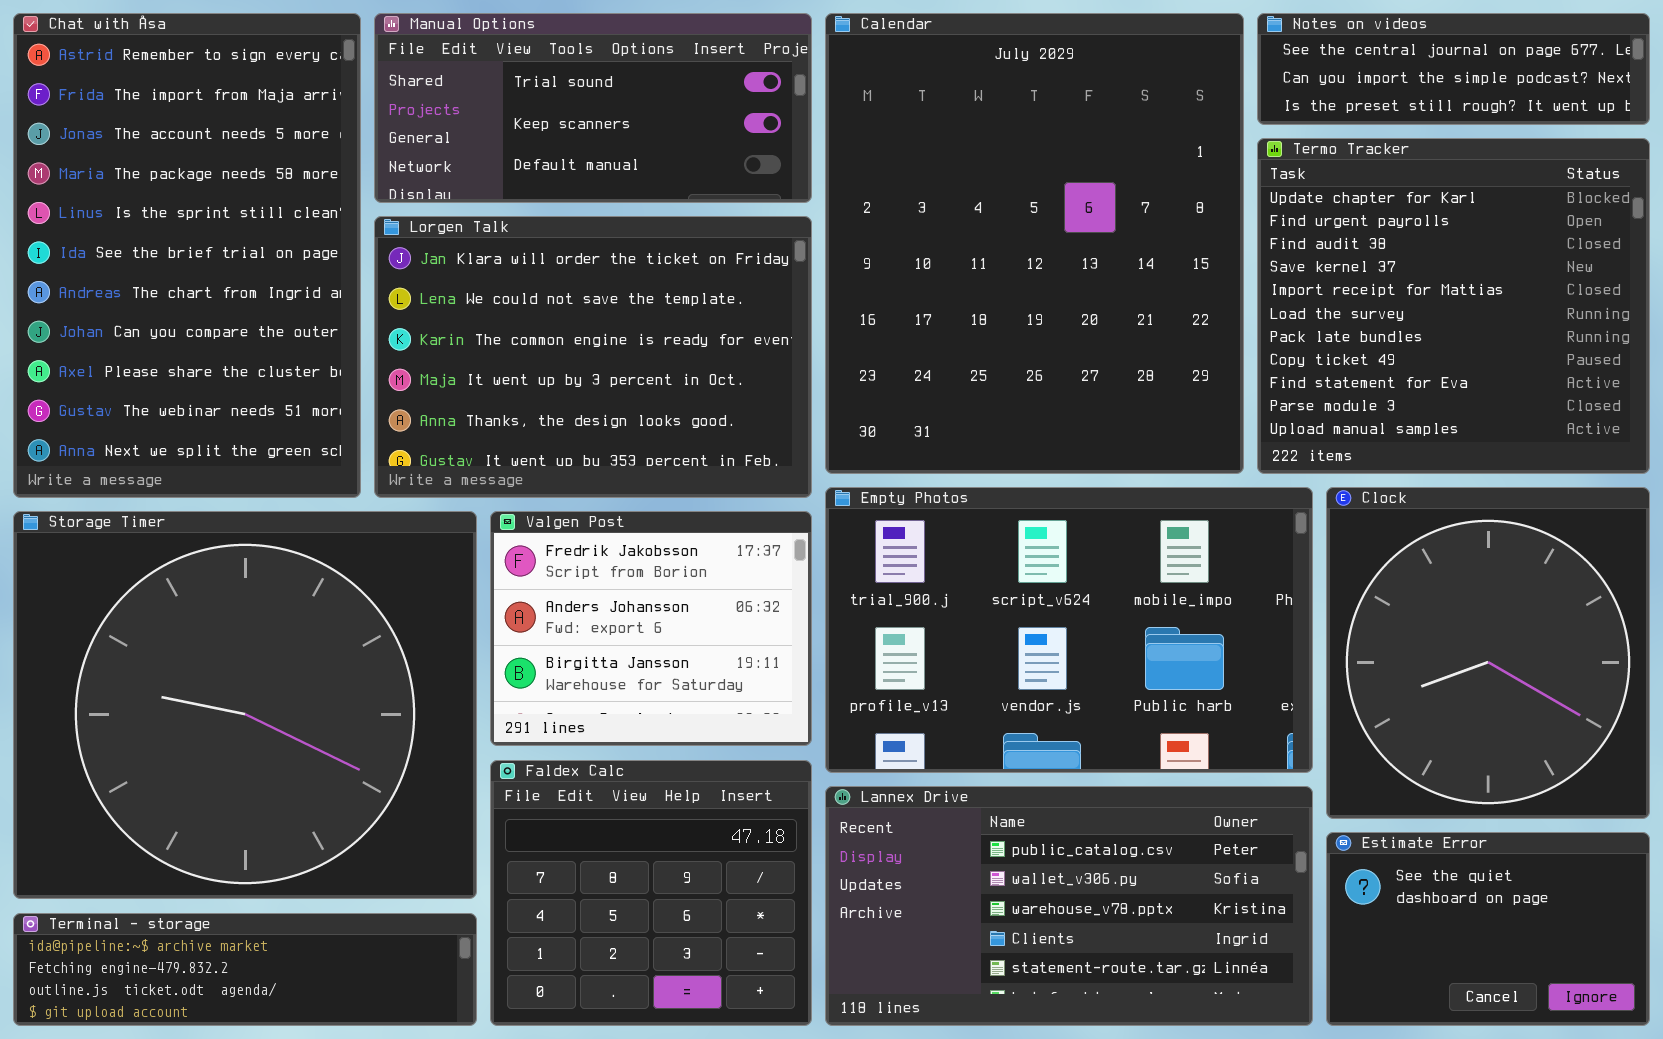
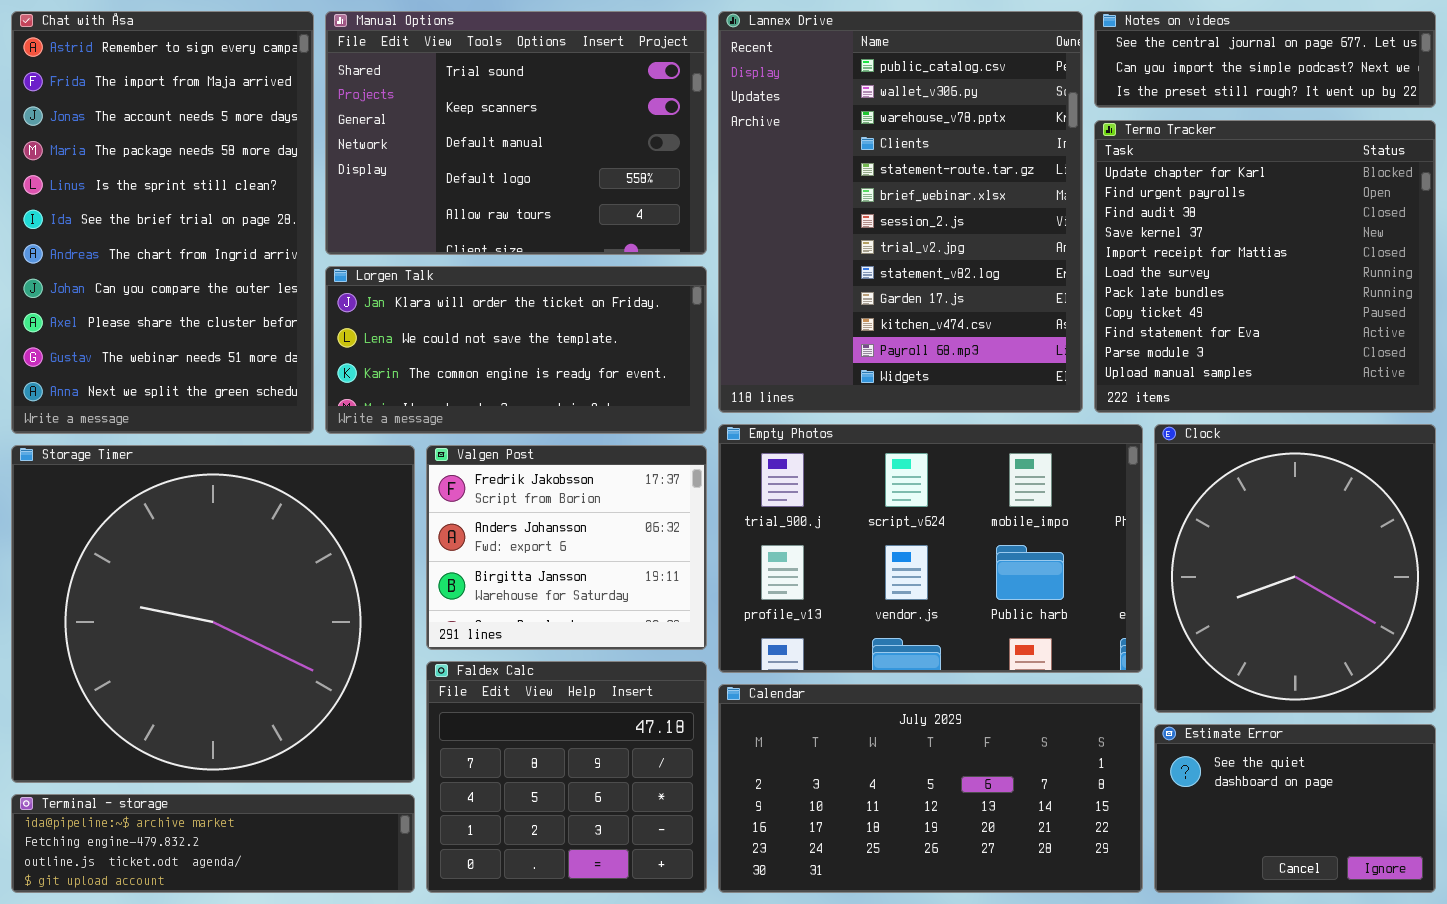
Manual Options: [374,13,812,203] -> [325,11,707,255], resized
Calendar: [825,13,1244,474] -> [718,684,1143,893], moved, resized
Lorgen Talk: [374,216,812,498] -> [325,266,707,434], resized
Lannex Drive: [825,786,1313,1026] -> [718,11,1083,413], moved, resized

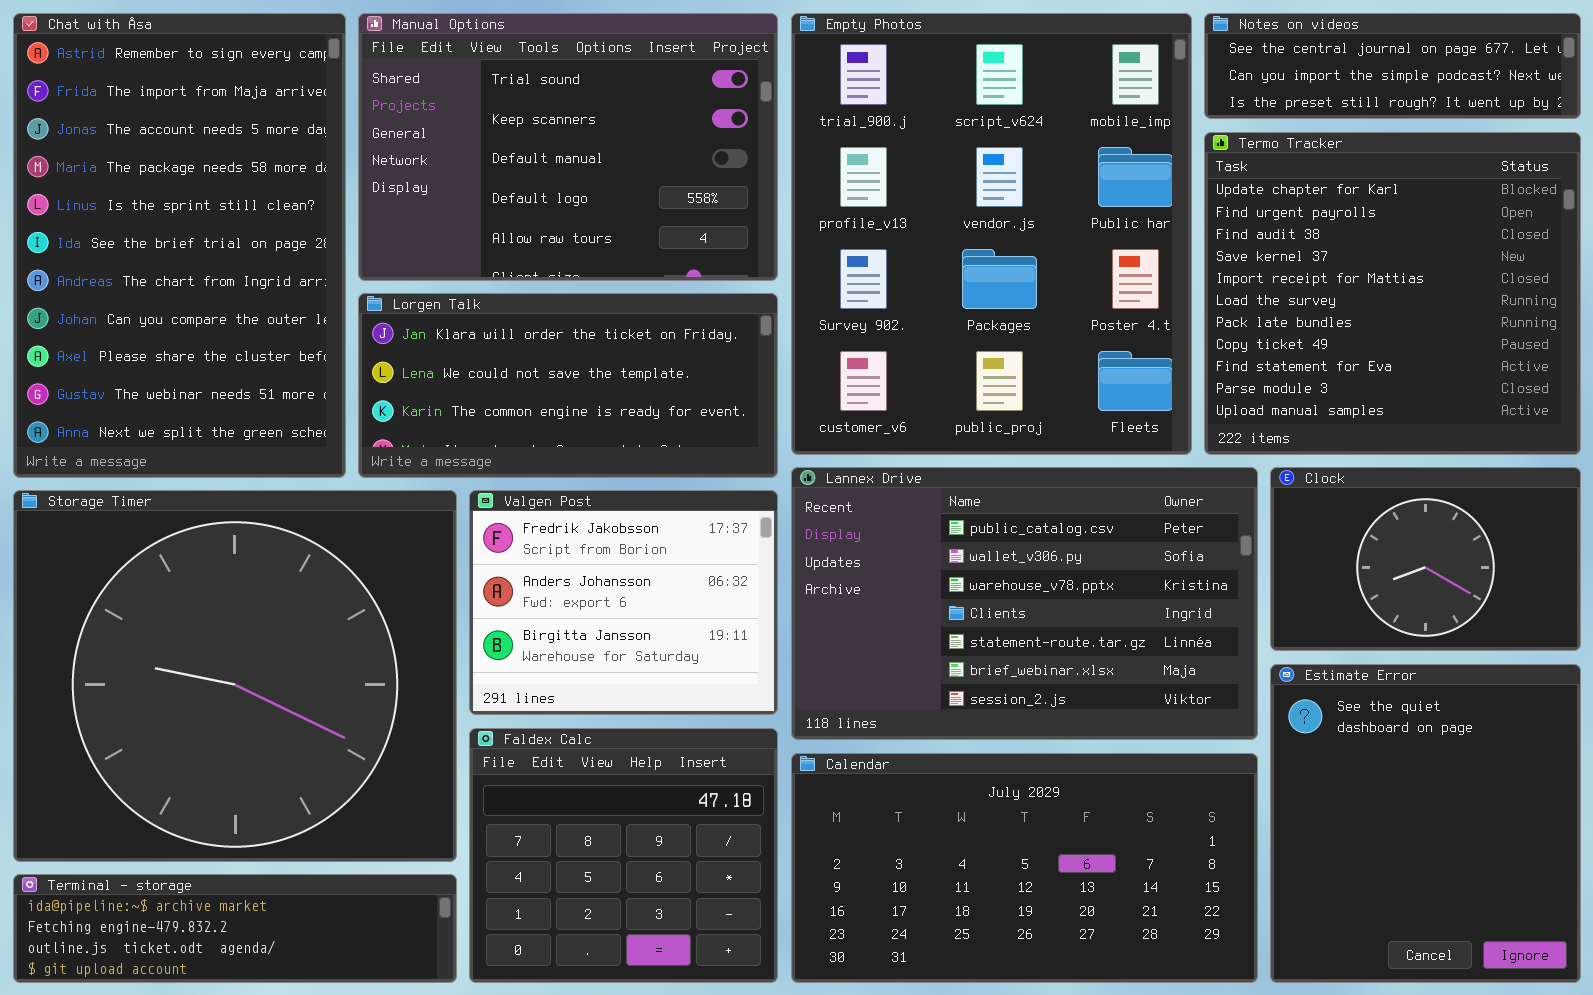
Lannex Drive: [718,11,1083,413] -> [791,467,1258,740], moved, resized
Empty Photos: [718,424,1143,673] -> [791,13,1192,455], moved, resized
Clock: [1154,424,1436,713] -> [1270,467,1581,651], resized
Estimate Error: [1154,724,1436,893] -> [1270,664,1581,983], resized

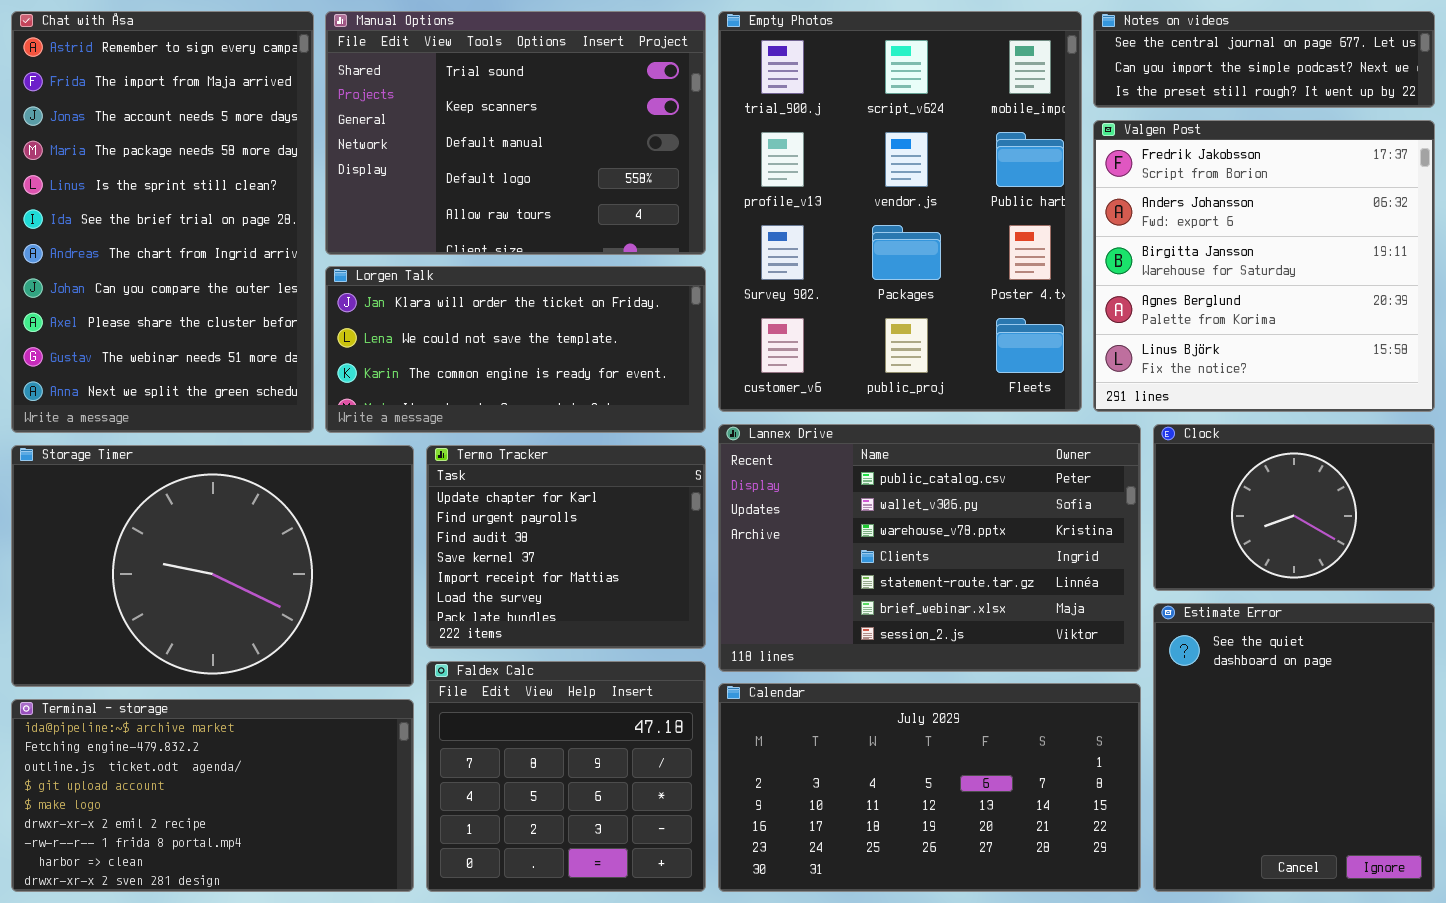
Termo Tracker: [1204,132,1581,455] -> [426,445,706,649], moved, resized
Storage Timer: [13,490,457,862] -> [11,445,414,687], resized
Valgen Post: [469,490,778,715] -> [1093,120,1435,412], moved, resized
Terminal - storage: [13,874,457,983] -> [11,699,414,892], resized

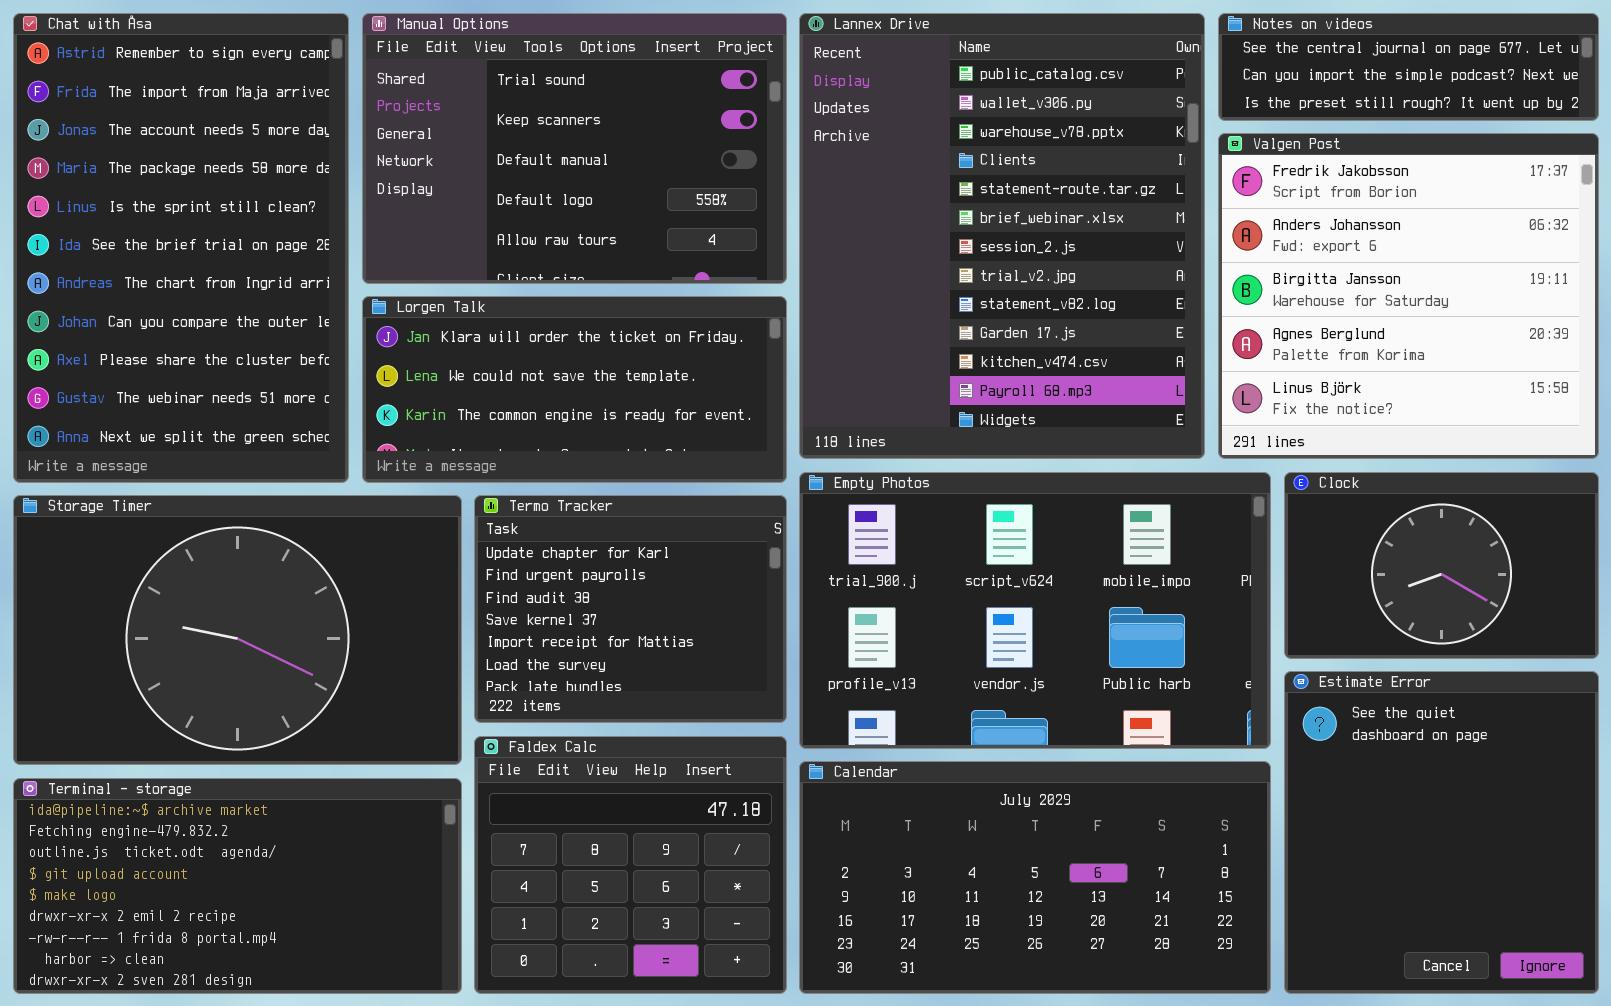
Empty Photos: [718,11,1082,412] -> [799,472,1271,749], moved, resized
Lannex Drive: [718,424,1141,672] -> [799,13,1205,459], moved, resized

